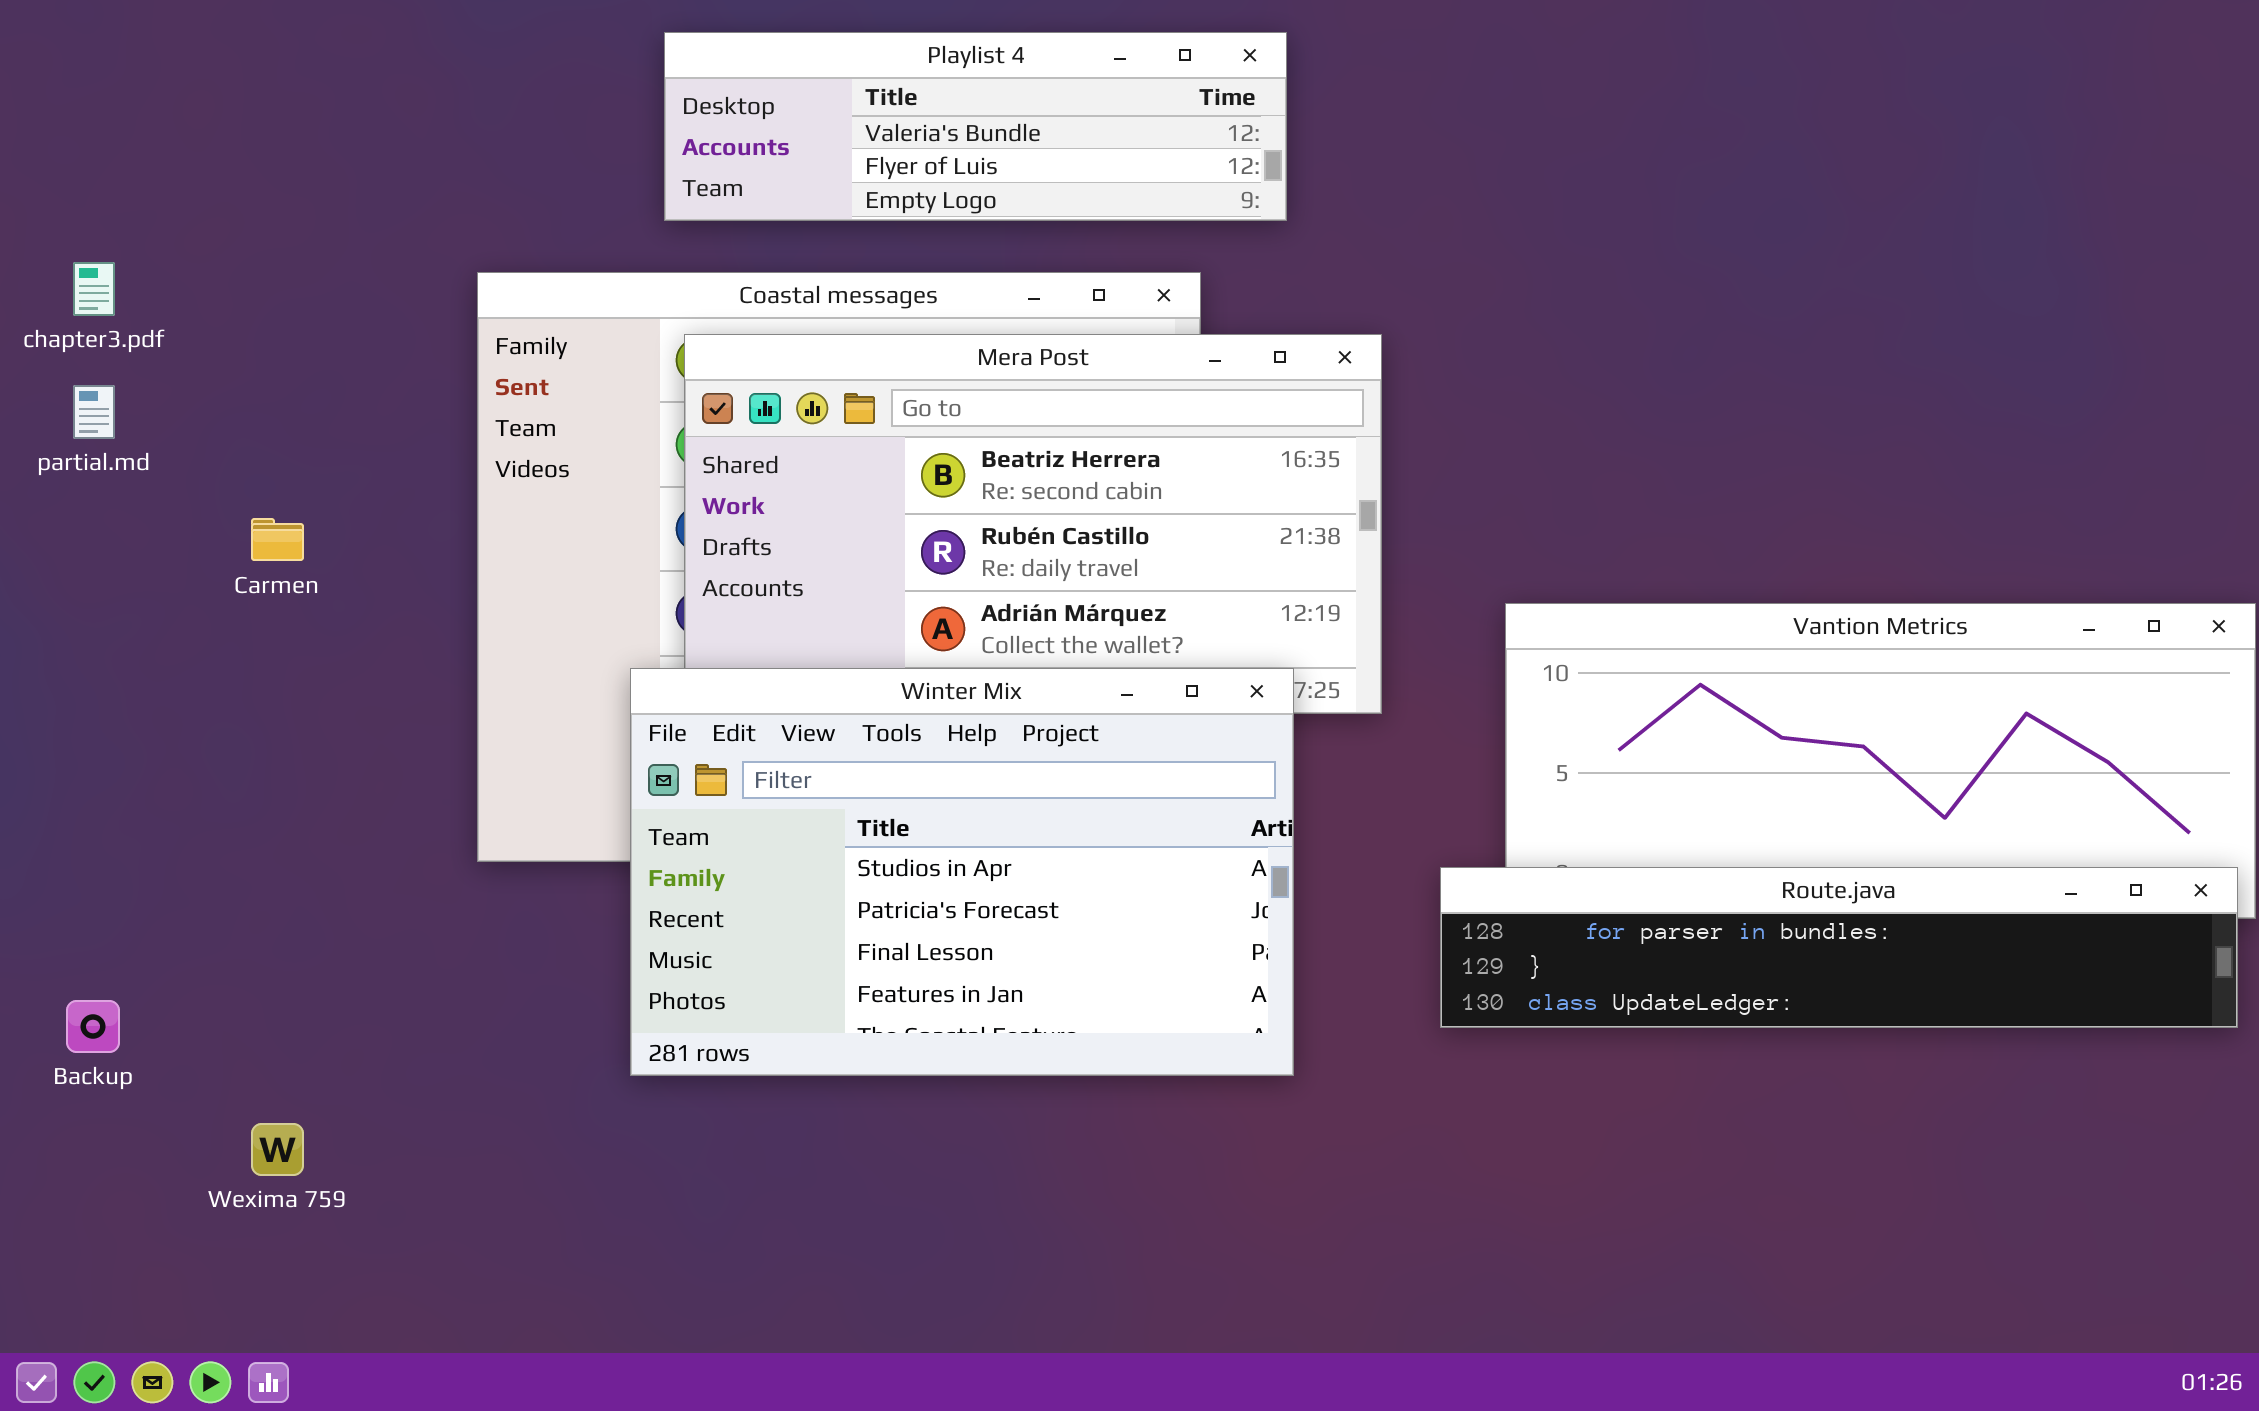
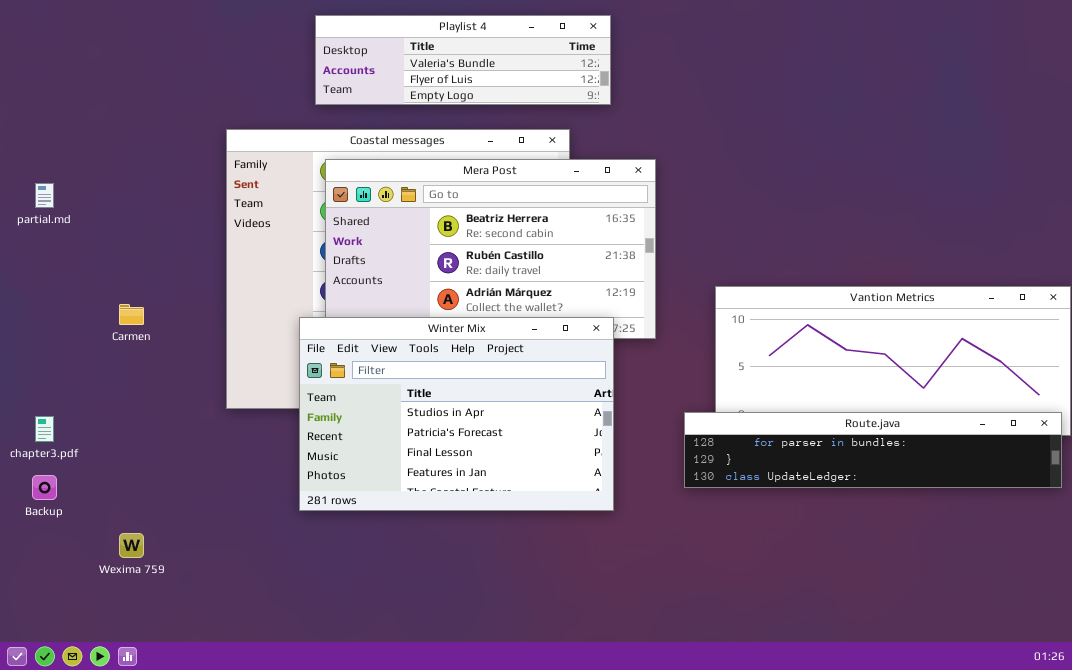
chapter3.pdf: [73,262,115,316] -> [35,416,54,442], moved
Carmen: [251,518,304,561] -> [119,304,144,325], moved

